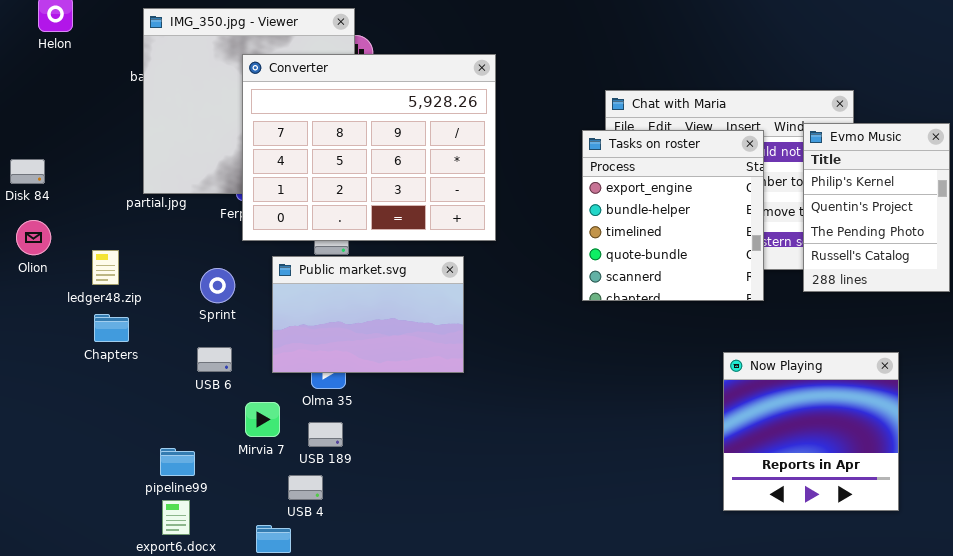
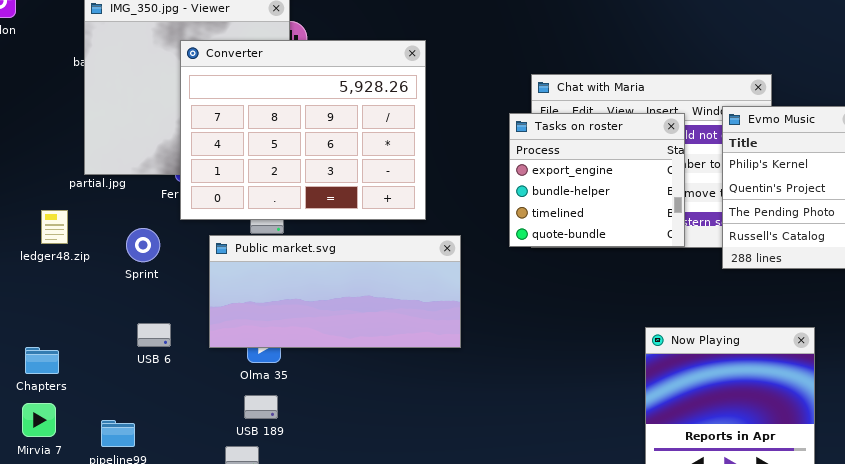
Tasks on roster: [582,130,764,301] -> [509,113,685,247], resized
ledger48.zip: [92,250,119,285] -> [41,210,68,244], moved
Public market.svg: [272,256,464,373] -> [209,235,461,348], resized
Sprint: [200,268,235,303] -> [126,228,160,262], moved
Chapters: [94,314,129,342] -> [25,347,59,374], moved
Mirvia 7: [245,402,280,437] -> [22,403,56,437], moved

